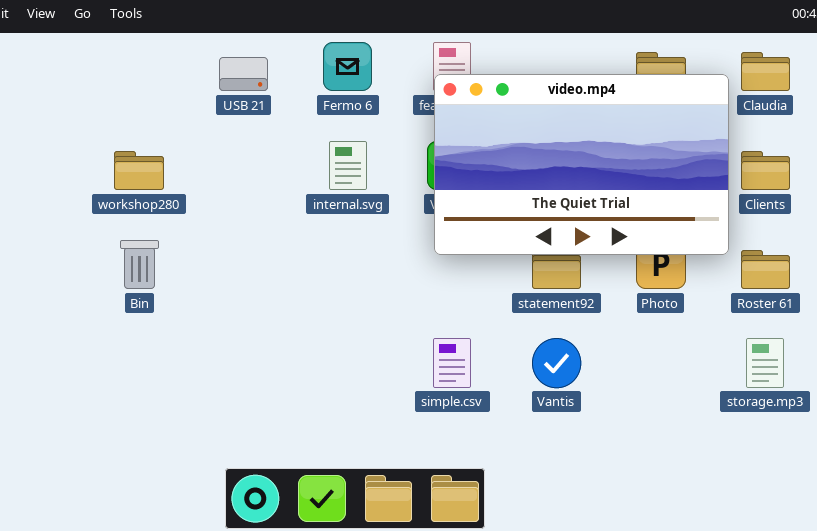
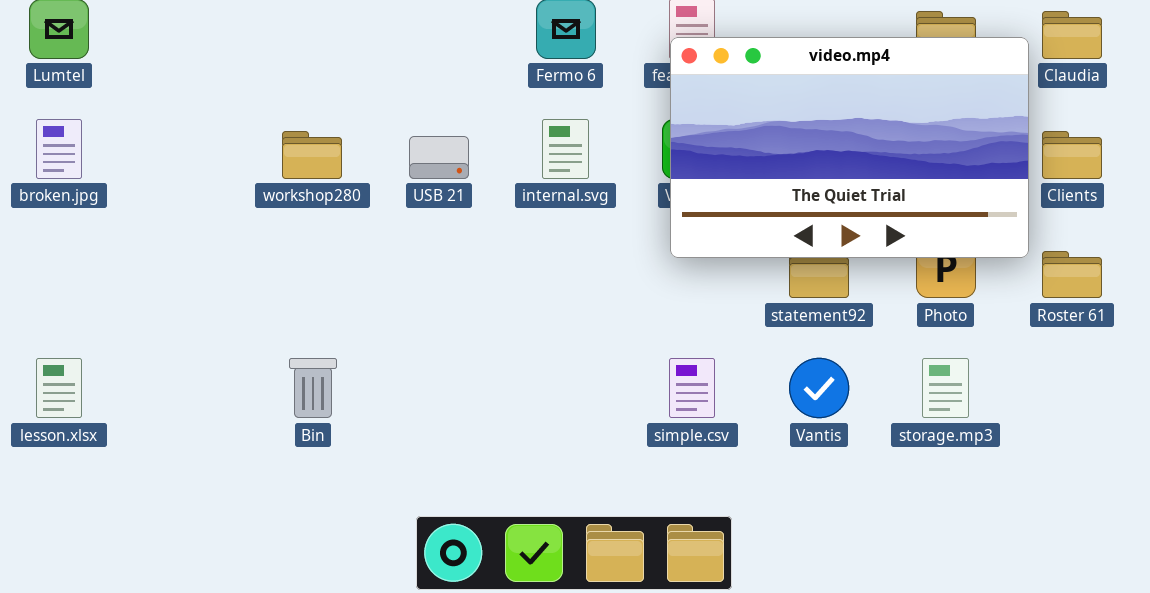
USB 21: [219,57,268,91] -> [409,136,469,179], moved
Bin: [120,240,159,289] -> [289,358,337,418], moved
storage.mp3: [746,338,784,388] -> [922,358,969,418], moved

